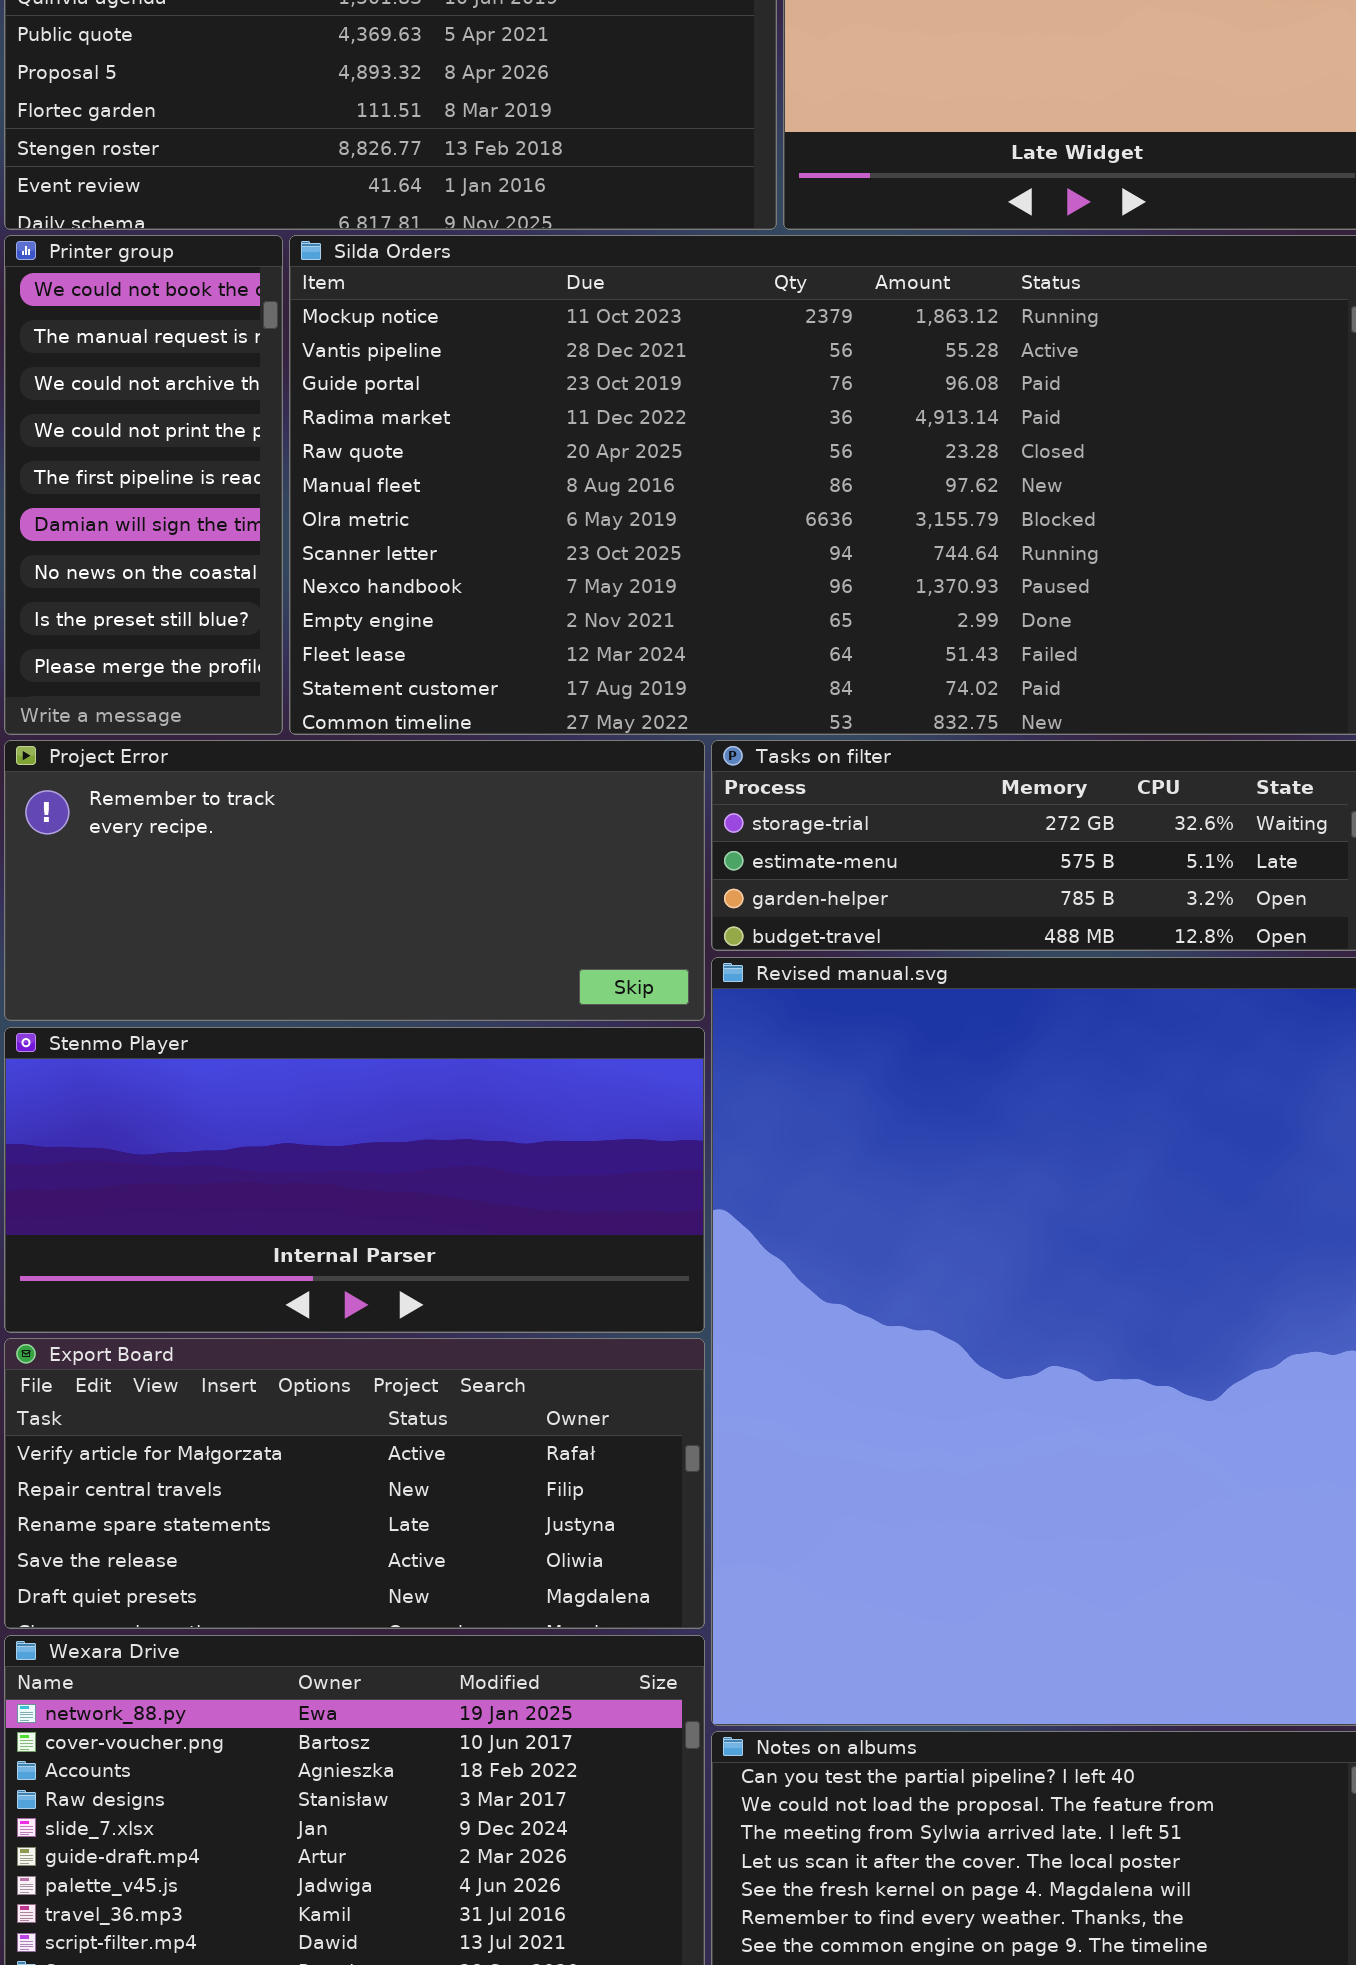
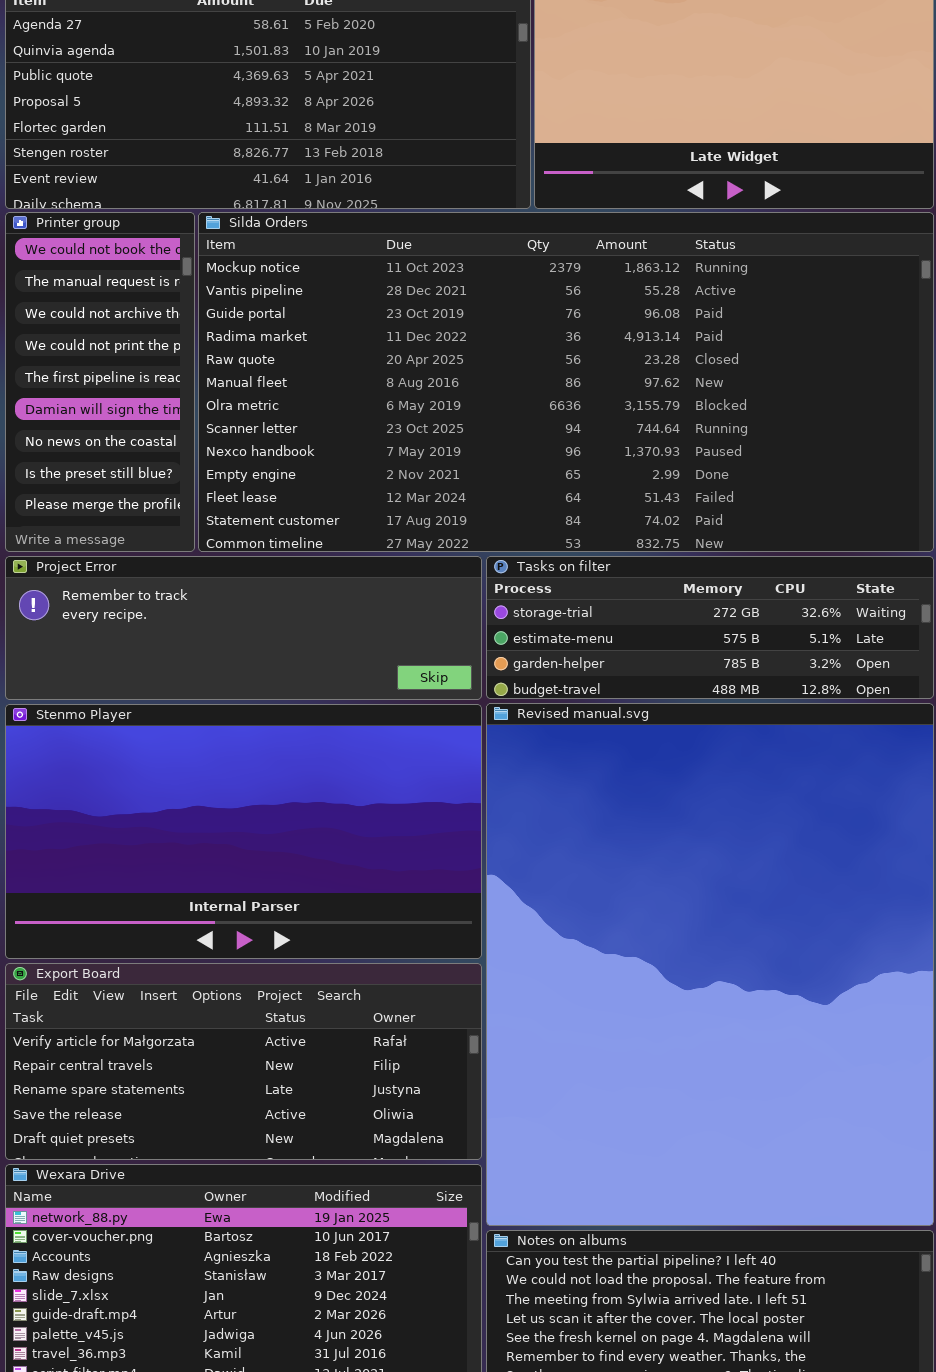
Project Error: [4,740,705,1021] -> [5,556,482,700], resized
Stenmo Player: [4,1027,705,1333] -> [5,704,482,959], resized

